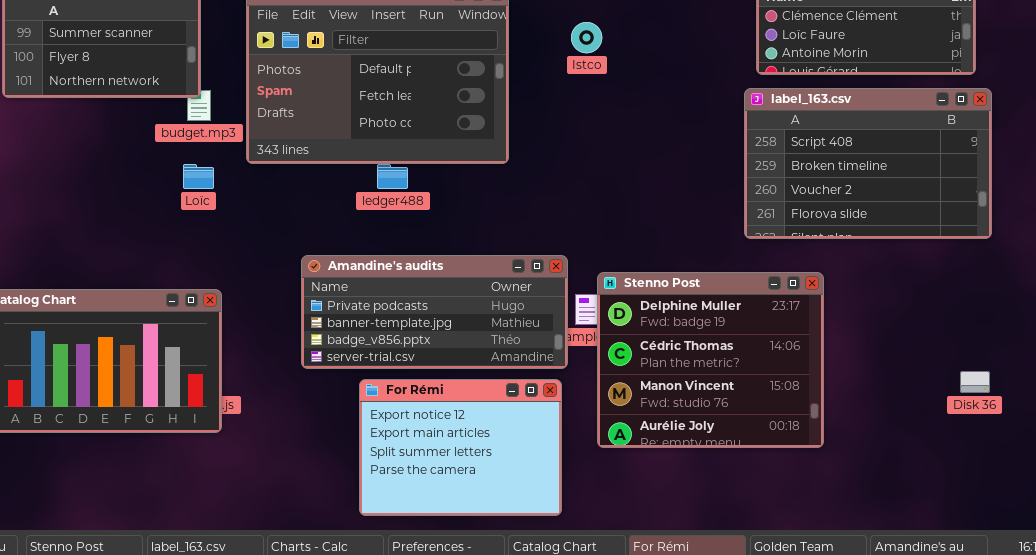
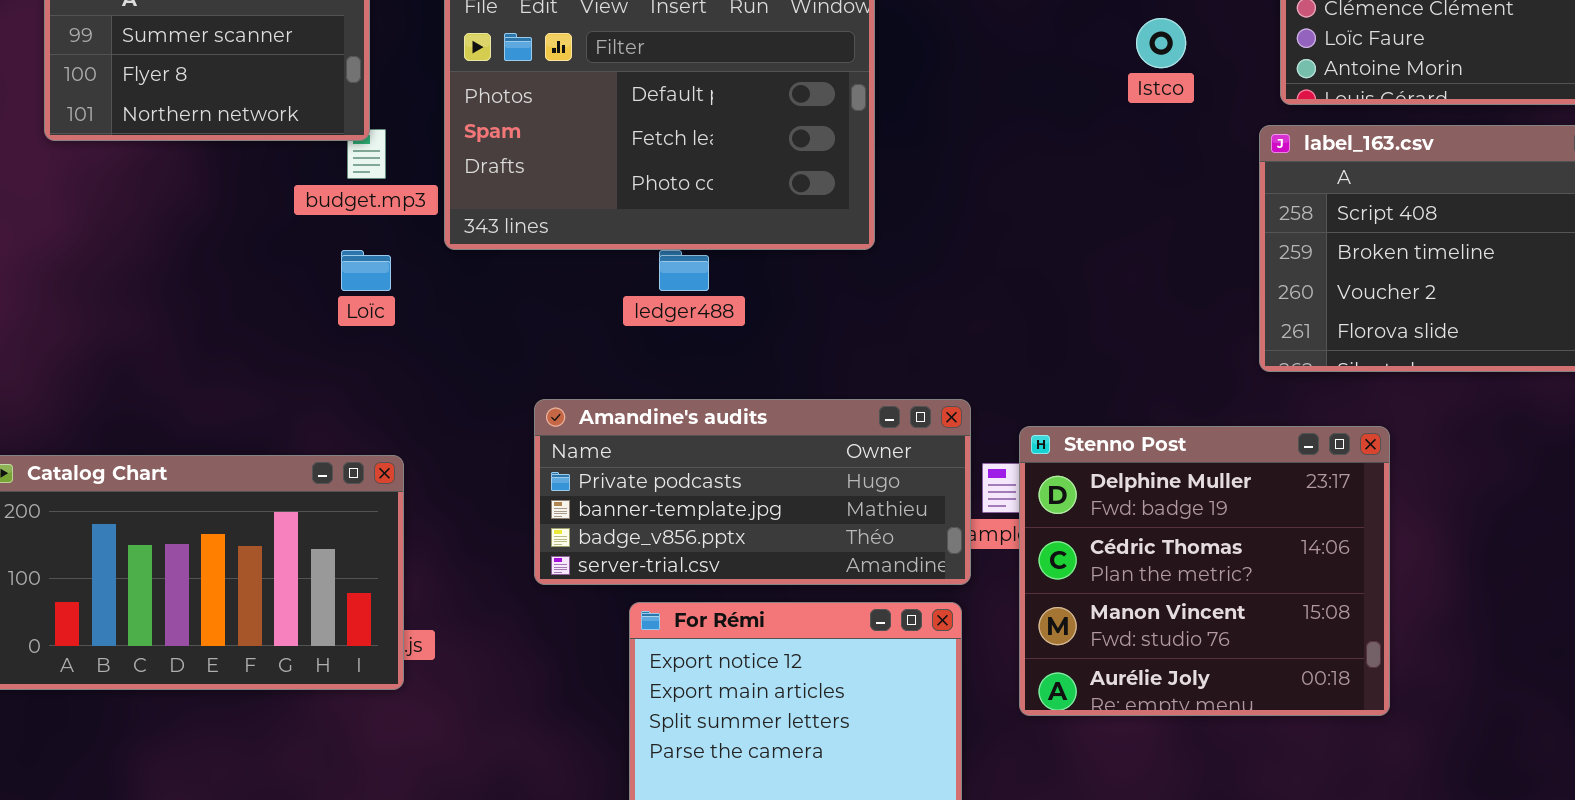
Istco: [571,22,602,53] -> [1136,18,1186,68], moved

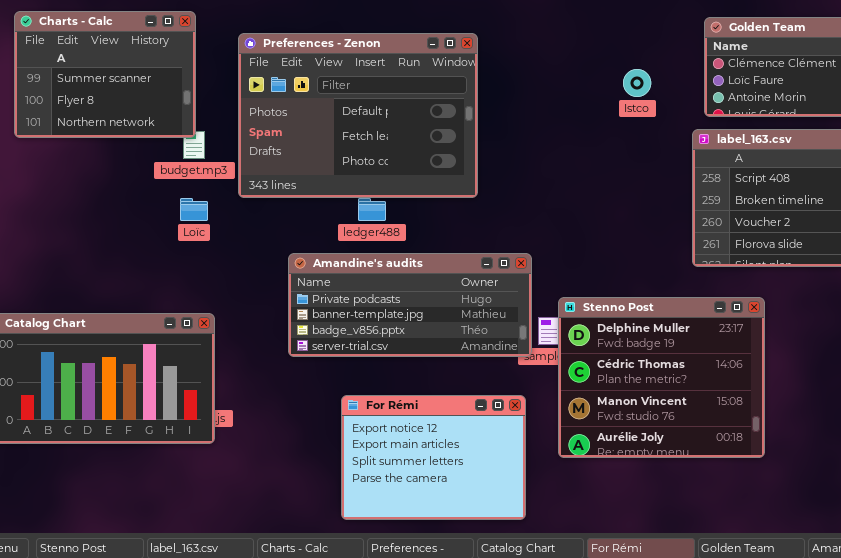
Amandine's audits: [534,399,971,585] -> [288,253,532,357], moved

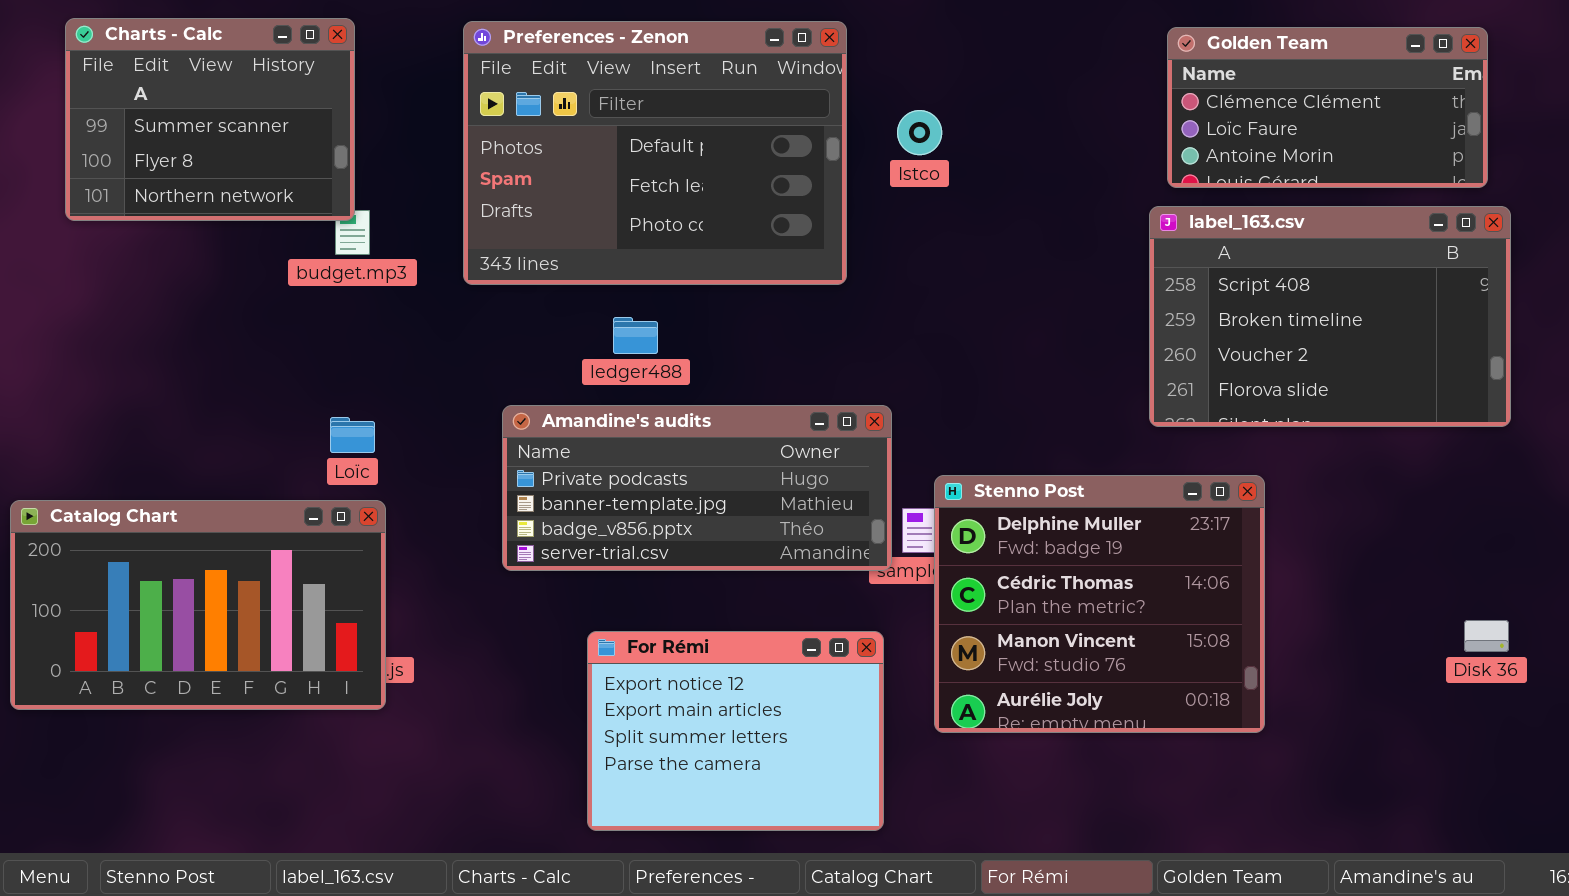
Preferences - Zenon: [238,33,478,198] -> [463,21,847,285], moved
Istco: [623,69,651,97] -> [897,110,942,155], moved
Loïc: [180,198,208,221] -> [330,417,375,453], moved

